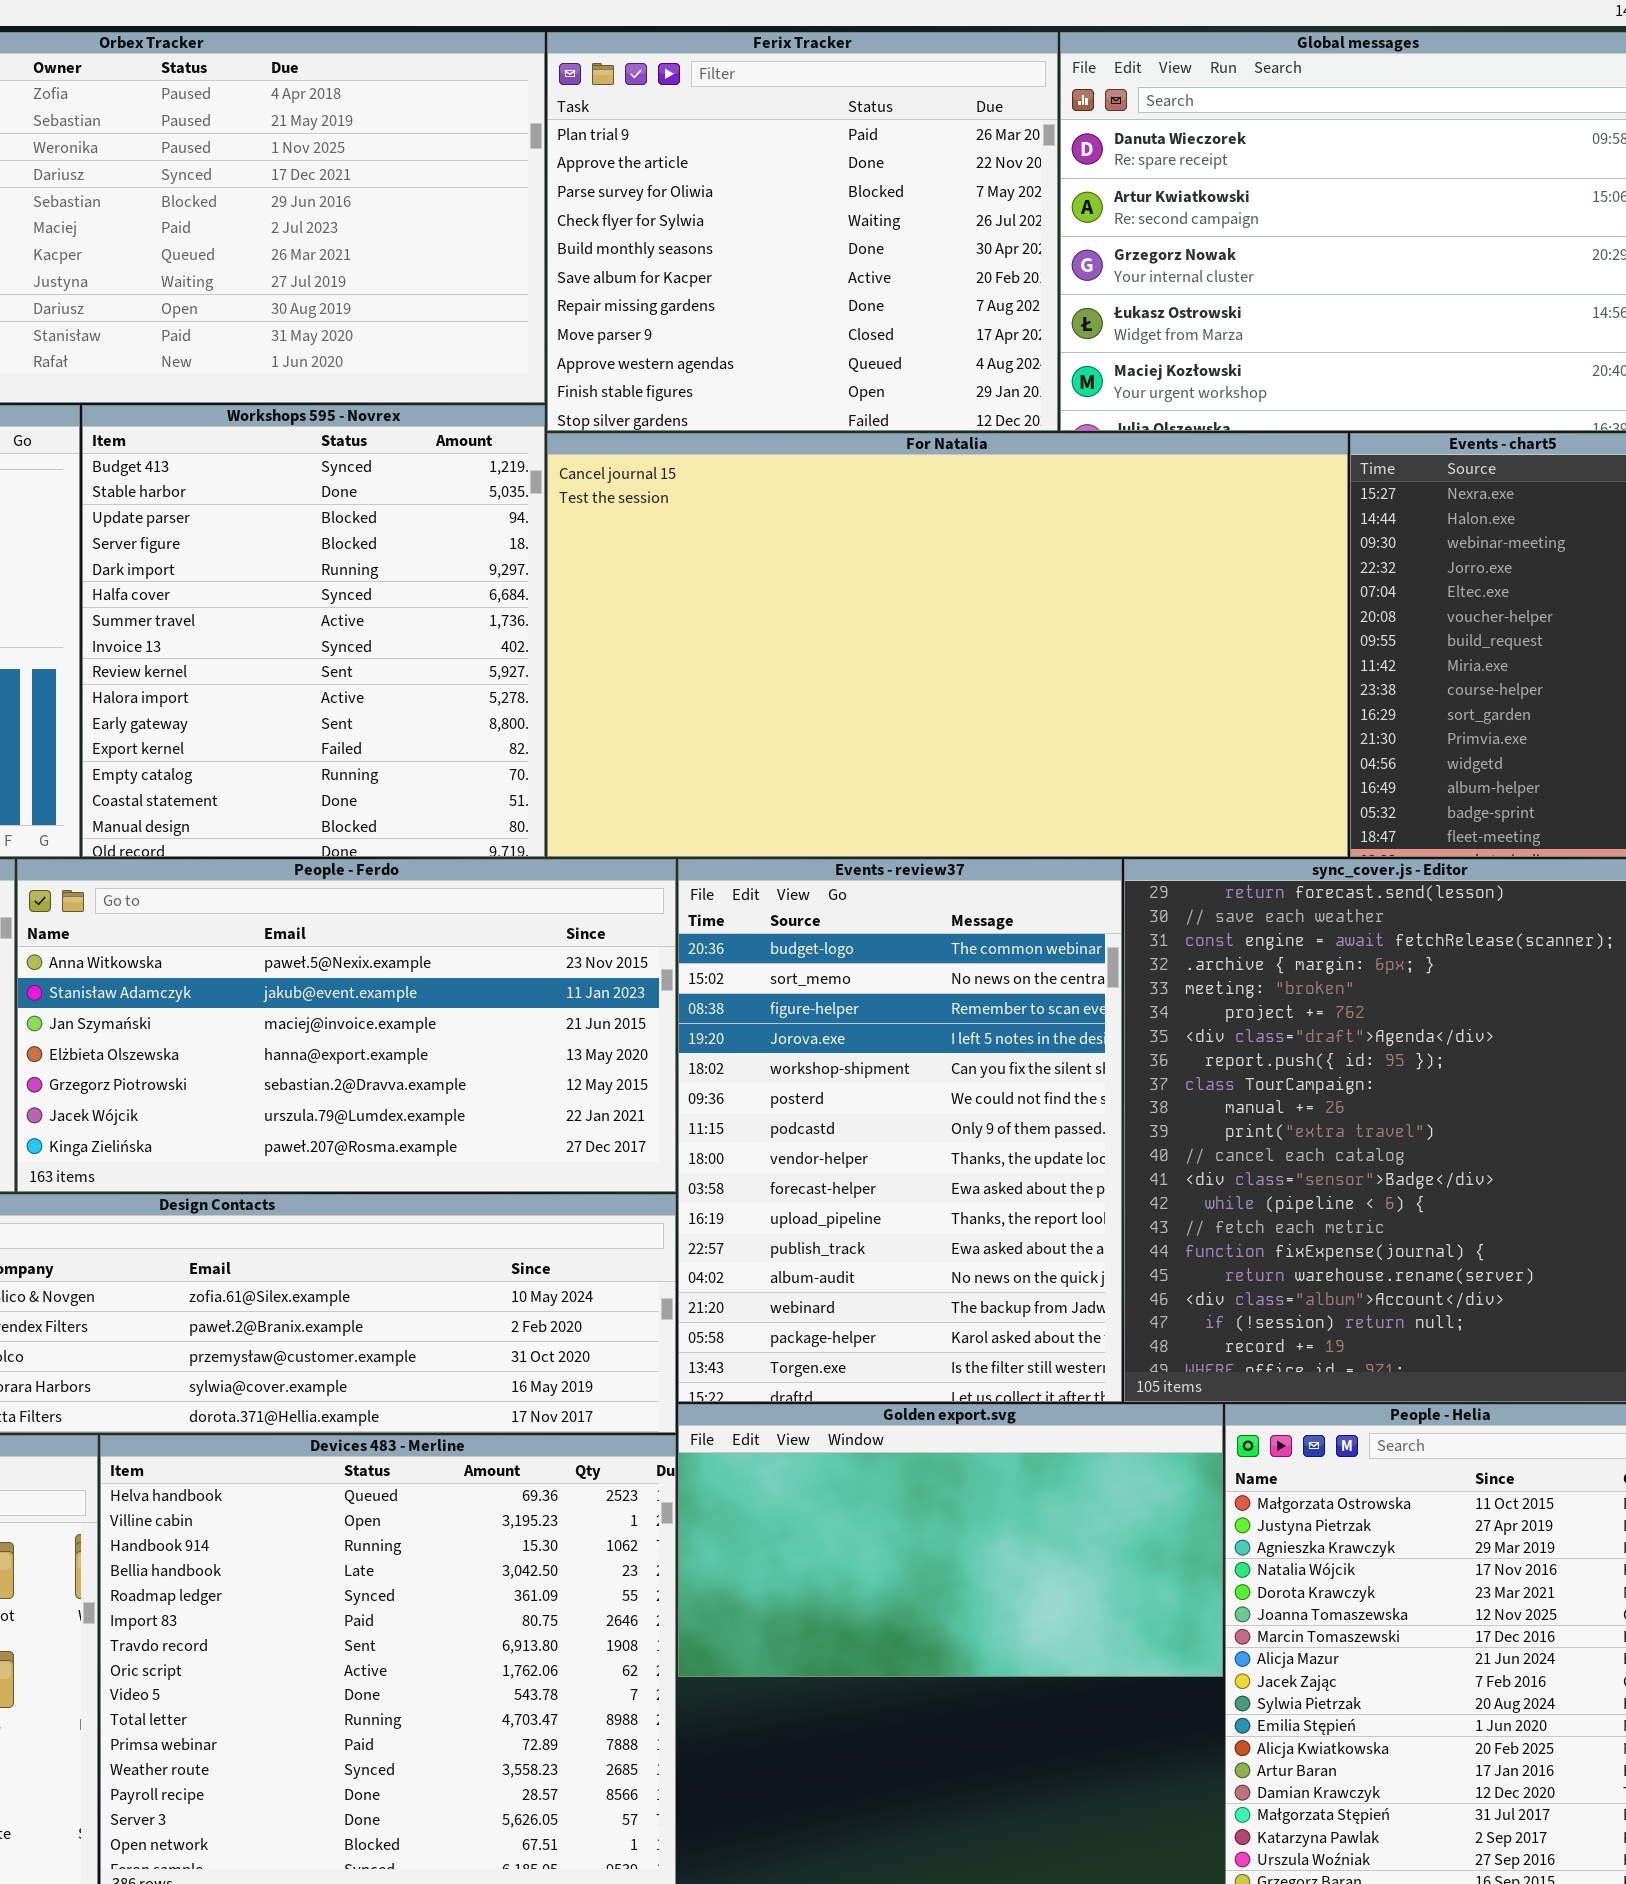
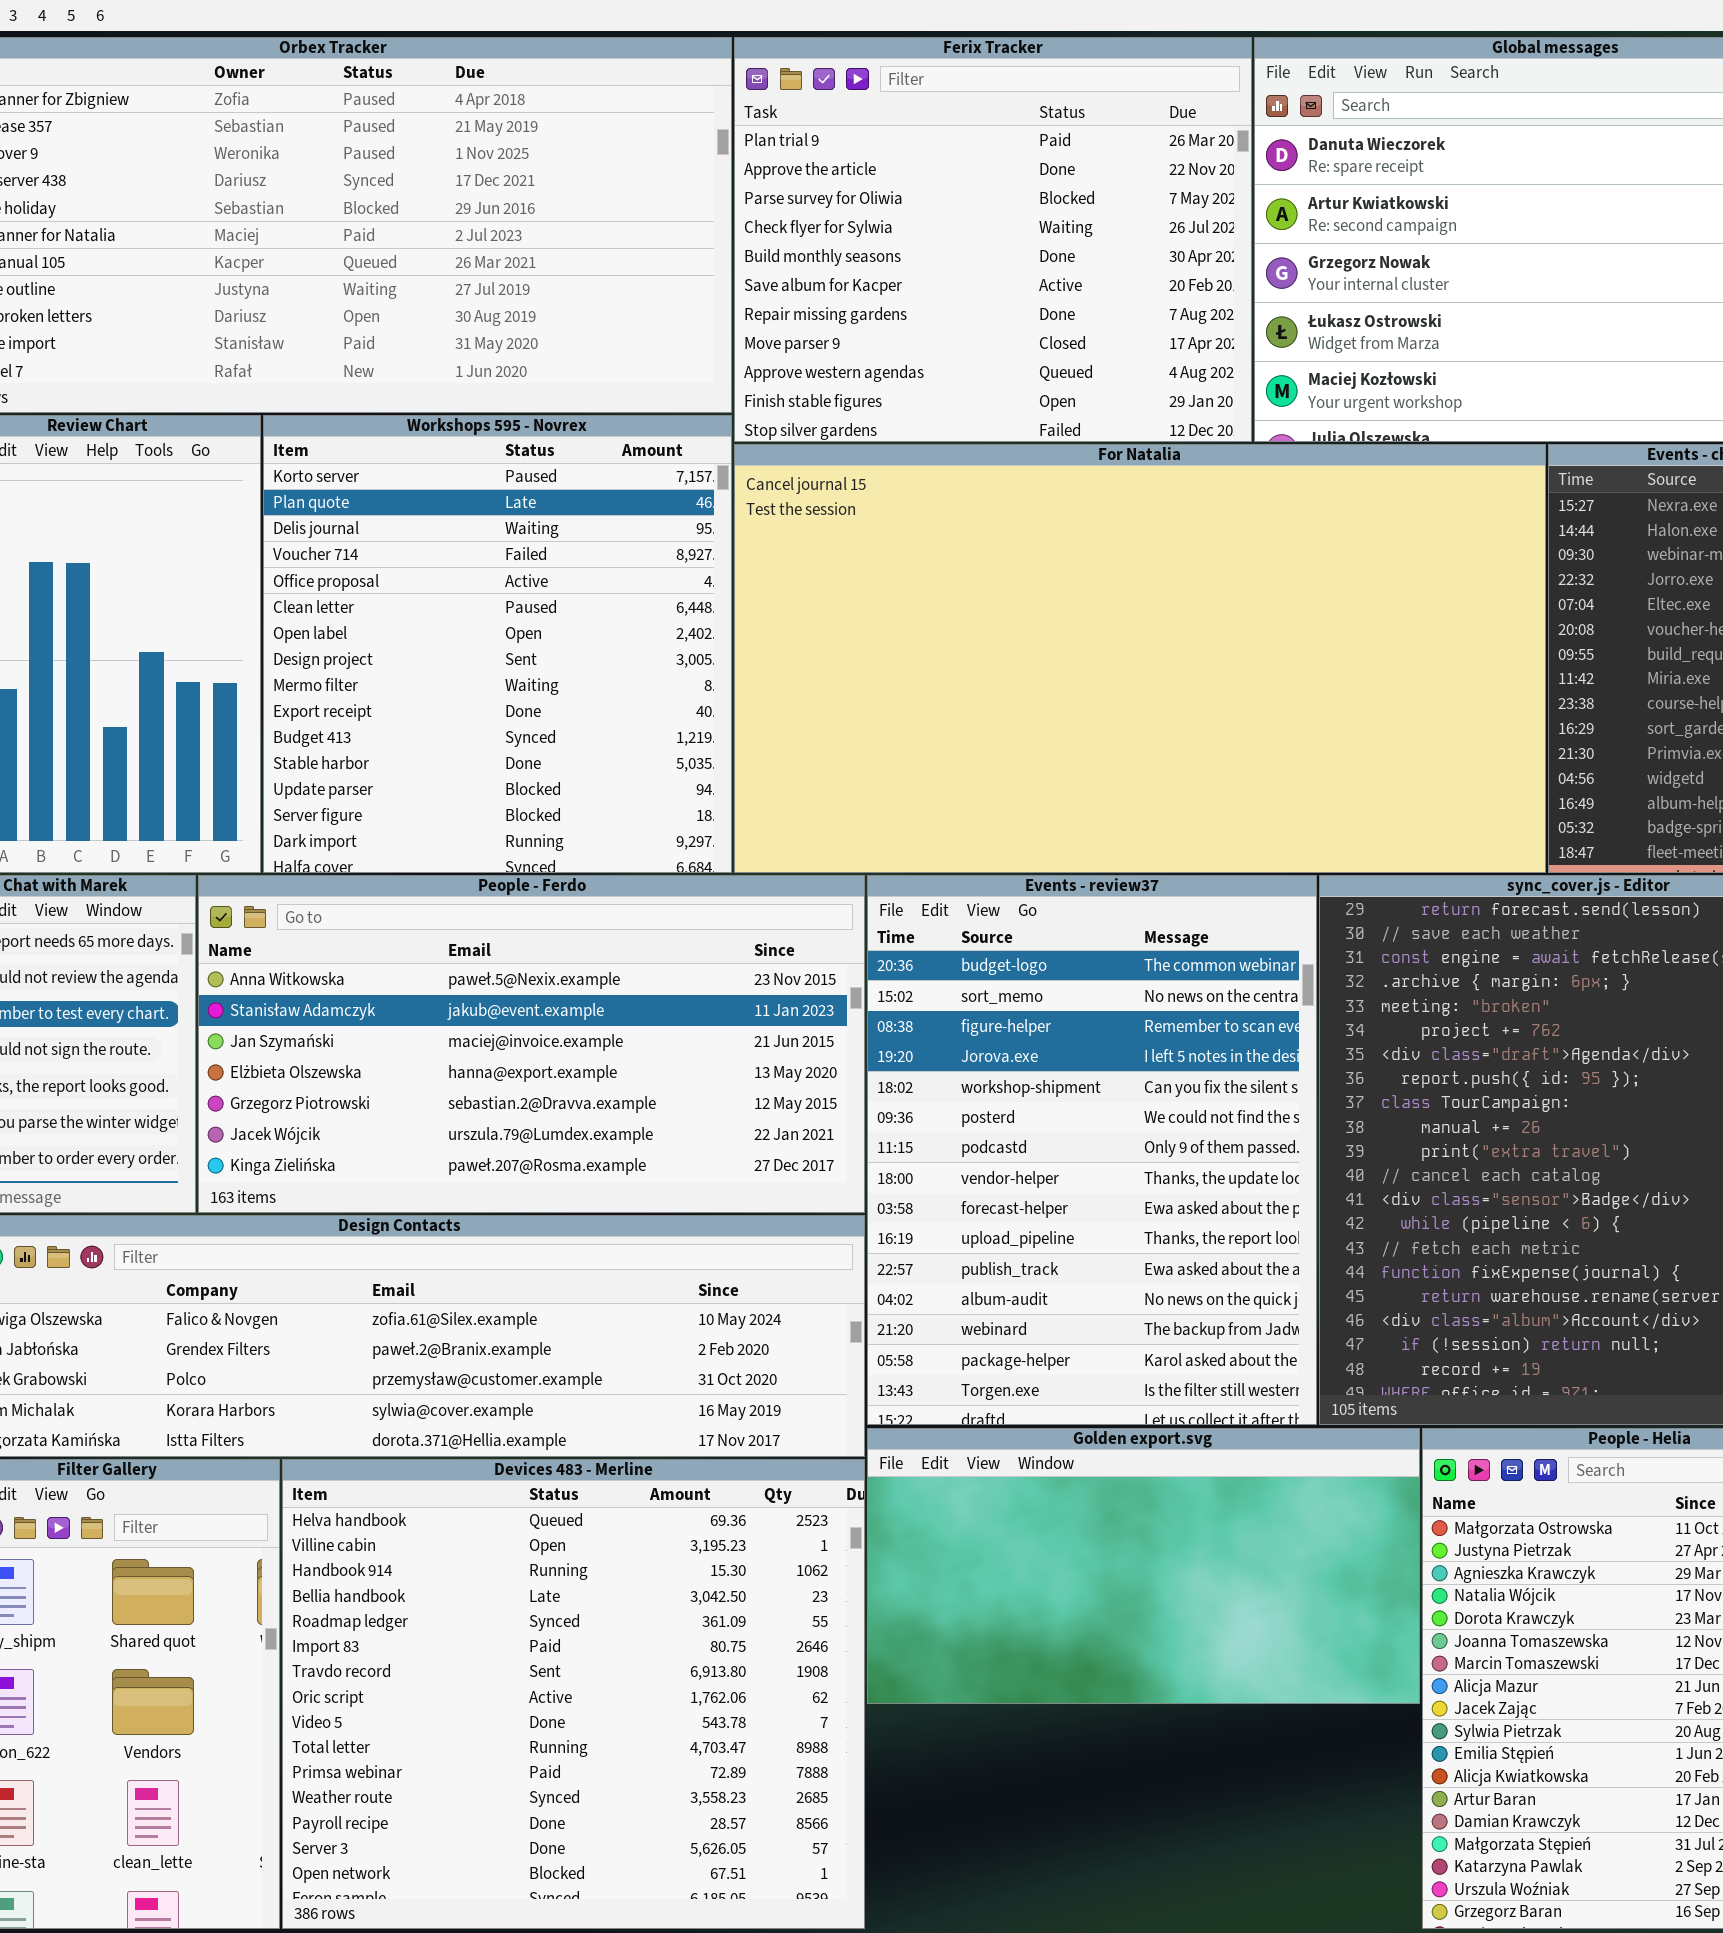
Workshops 595 - Novrex: [82,405,545,857] -> [263,415,732,873], scrolled up 10 rows

